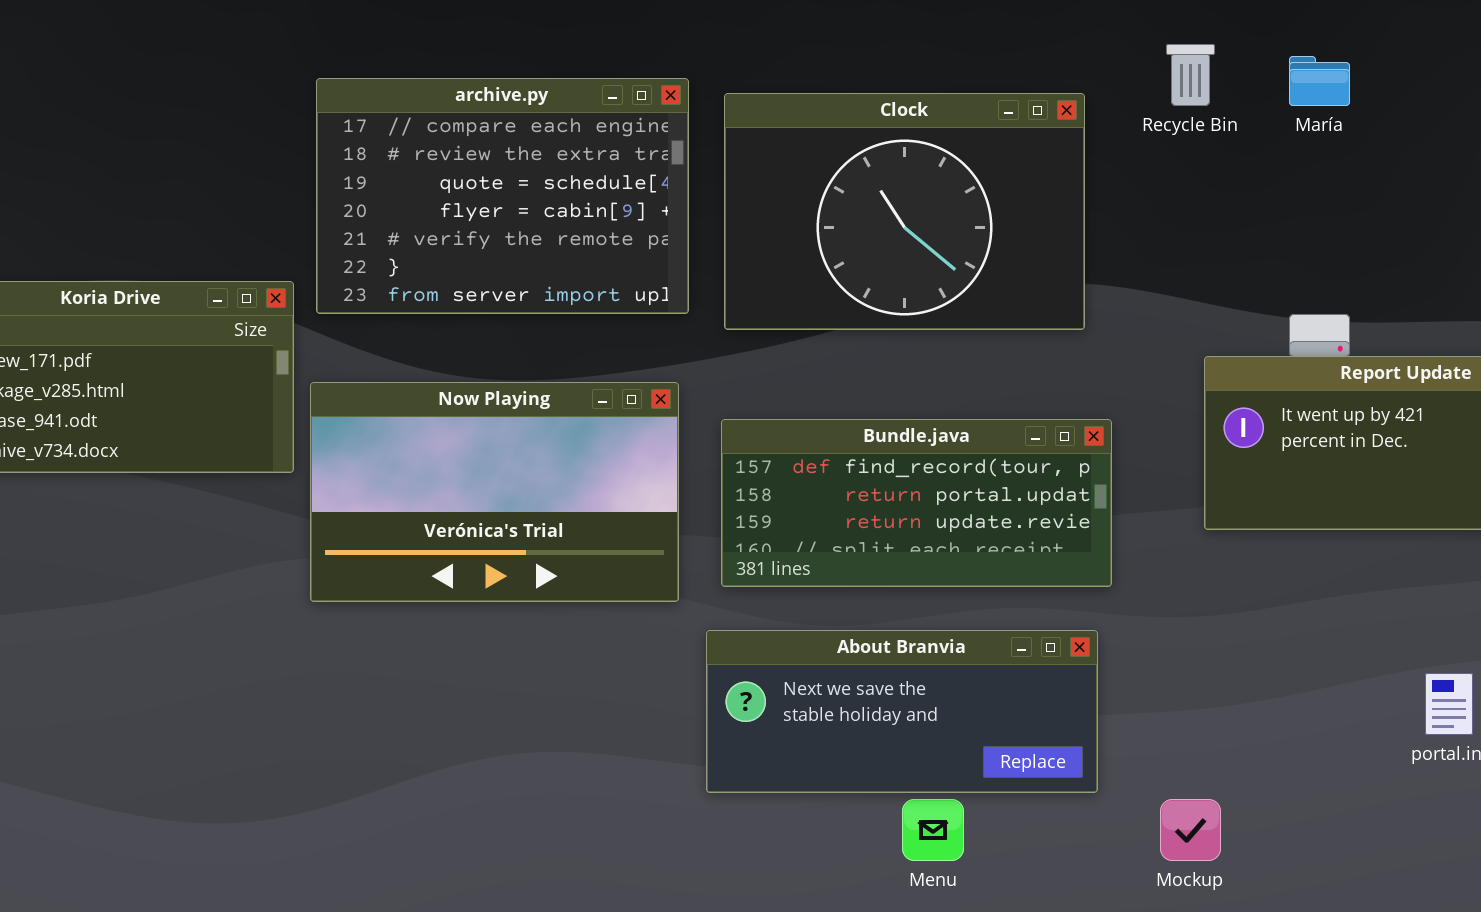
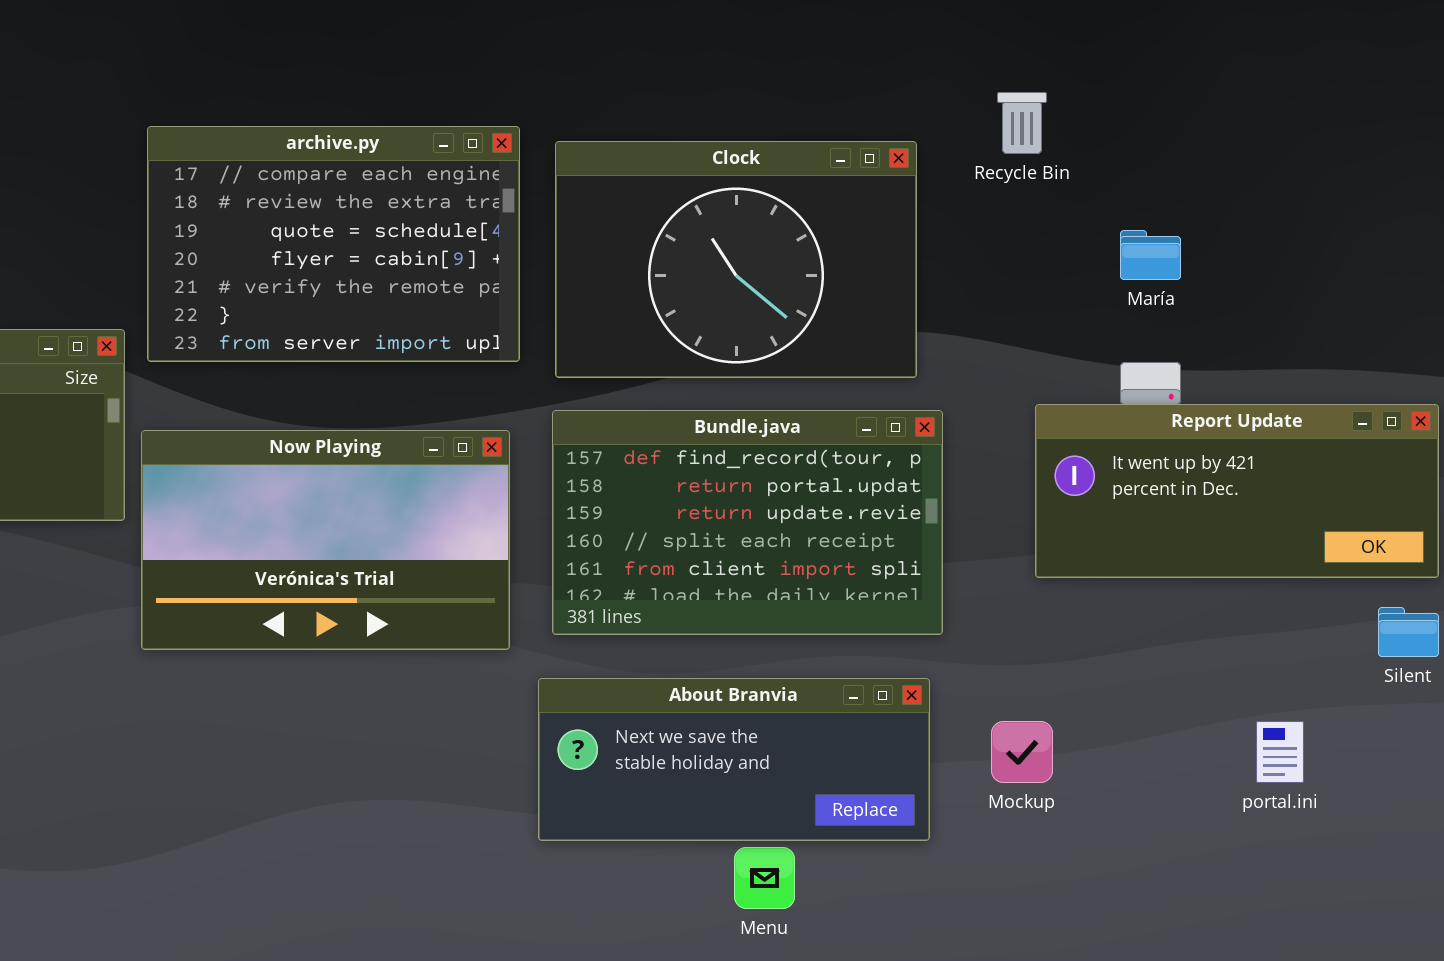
María: [1289,56,1350,106] -> [1120,230,1181,280], moved
Bundle.java: [721,419,1112,587] -> [552,410,943,635], resized
Mockup: [1160,799,1221,861] -> [991,721,1053,783], moved

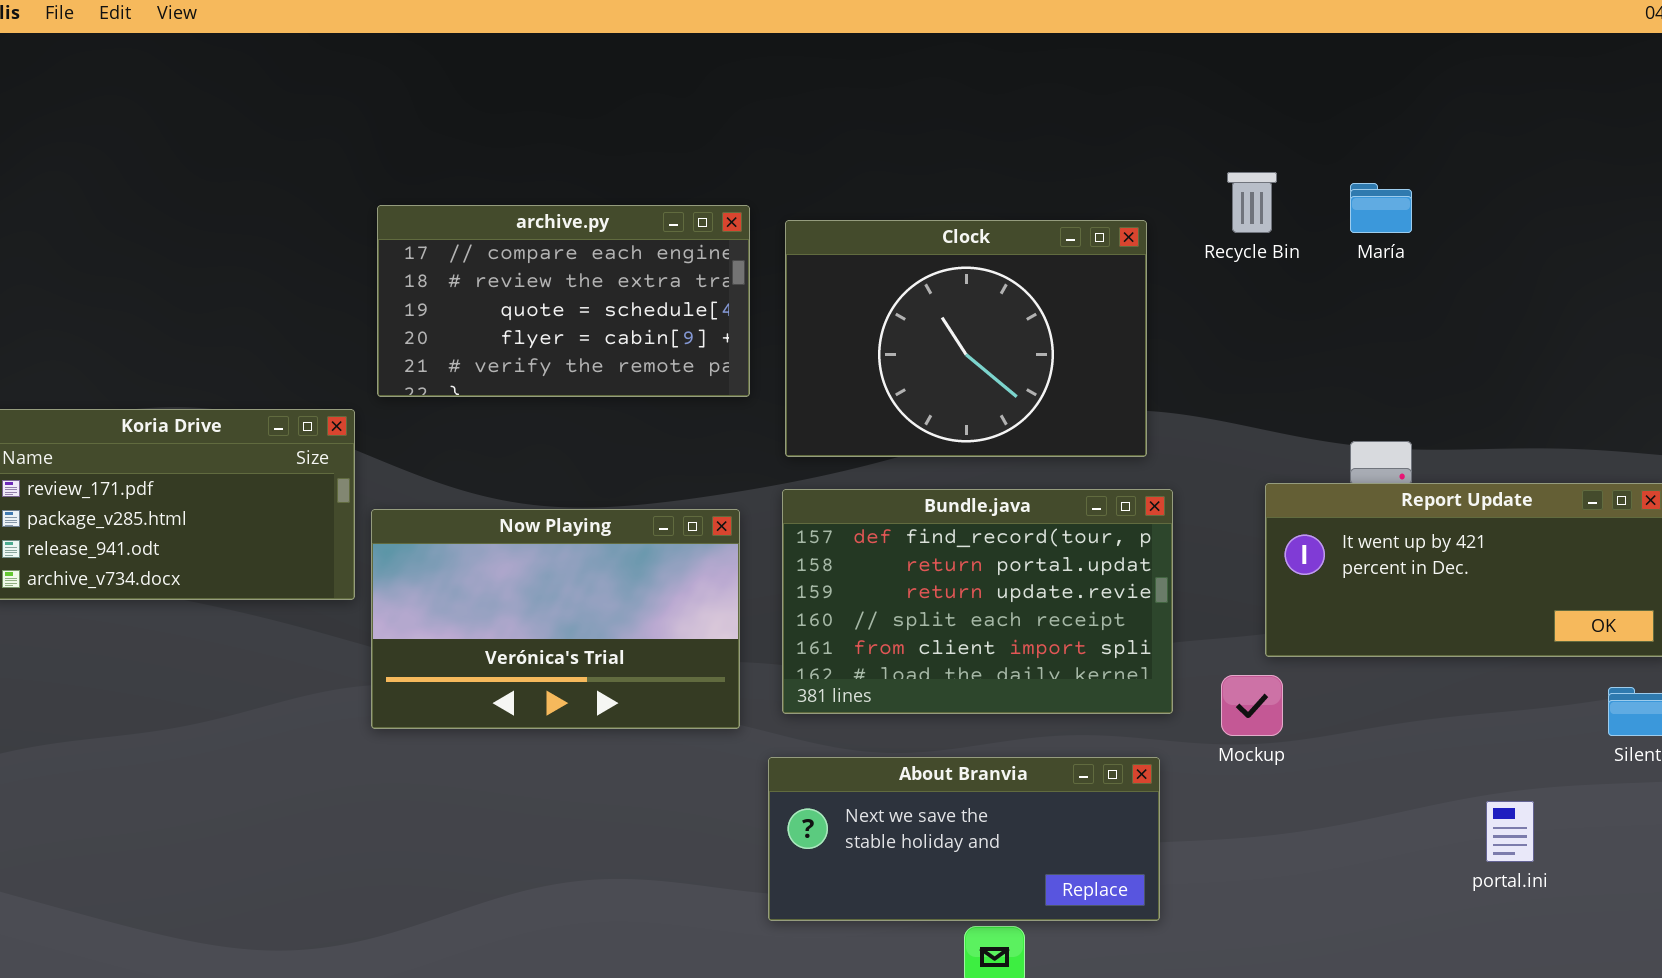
archive.py: [147,126,520,362] -> [377,205,750,397], resized
María: [1120,230,1181,280] -> [1350,183,1412,233], moved
Mockup: [991,721,1053,783] -> [1221,675,1283,736], moved

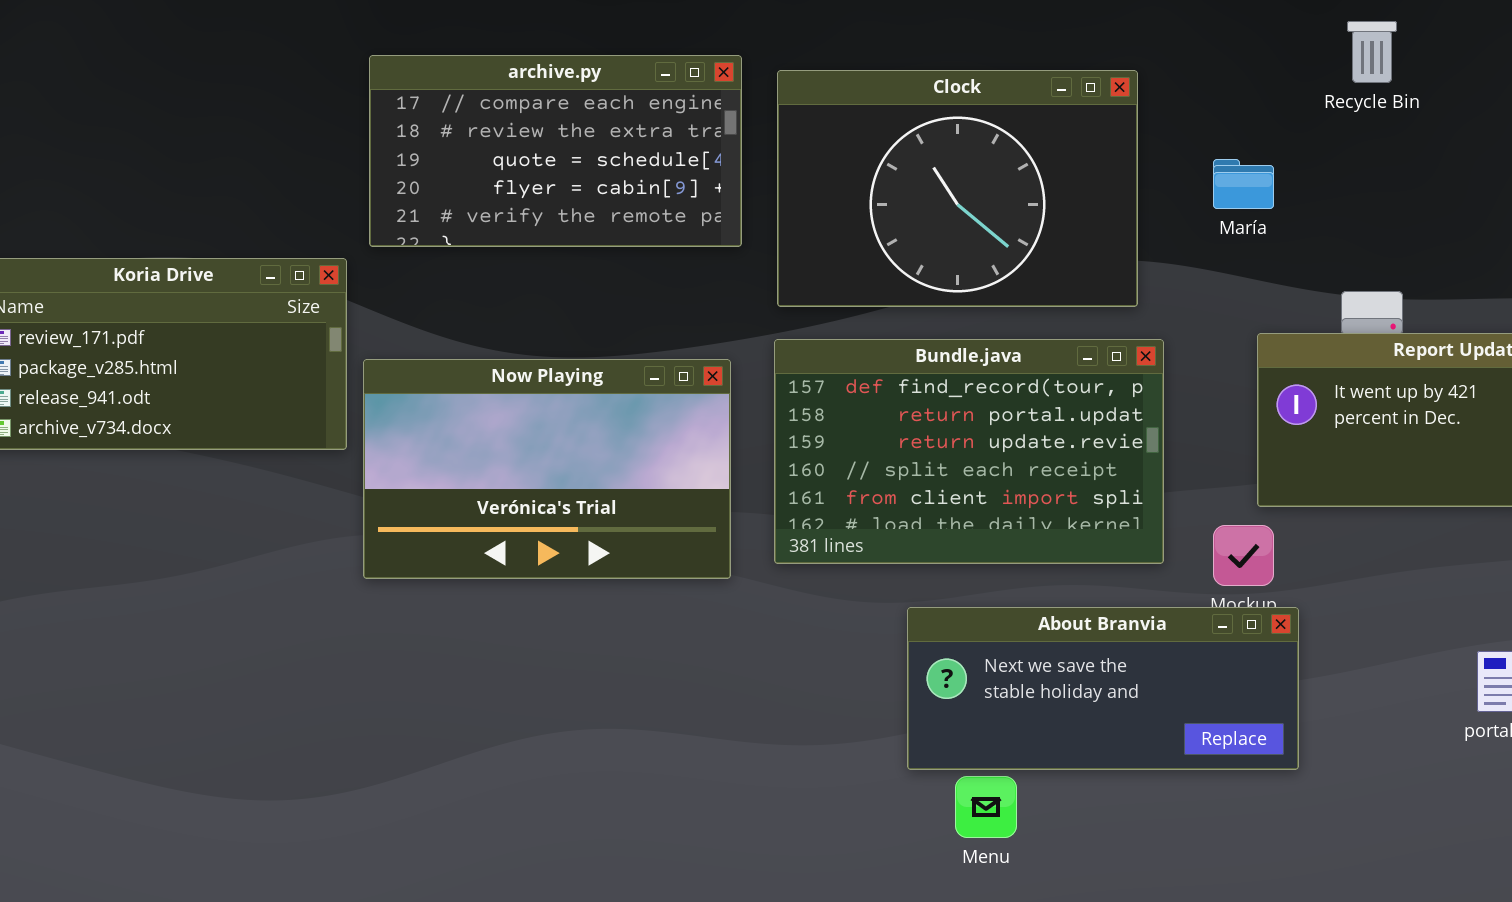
Recycle Bin: [1227,172,1277,233] -> [1347,21,1397,83], moved
María: [1350,183,1412,233] -> [1213,159,1274,209], moved
About Branvia: [768,757,1160,921] -> [907,607,1299,770], moved

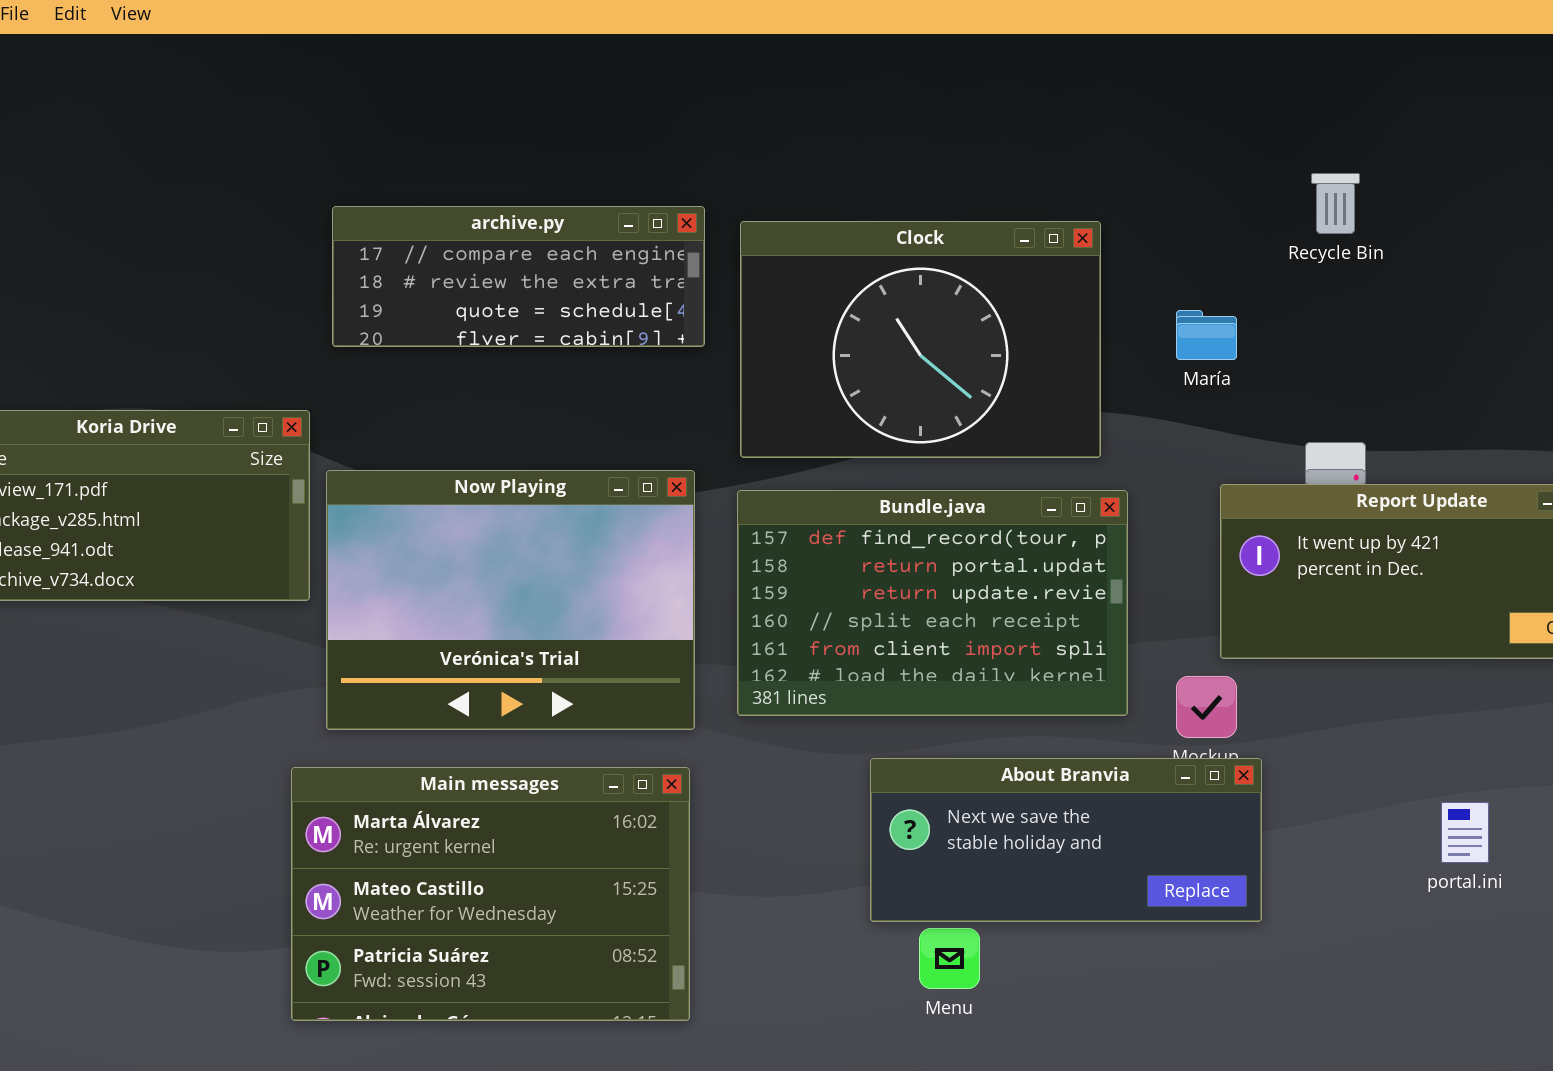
archive.py: [369,55,742,247] -> [332,206,705,347], resized
Now Playing: [363,359,731,579] -> [326,470,695,730], resized
Main messages: none -> [291,767,690,1021], opened

